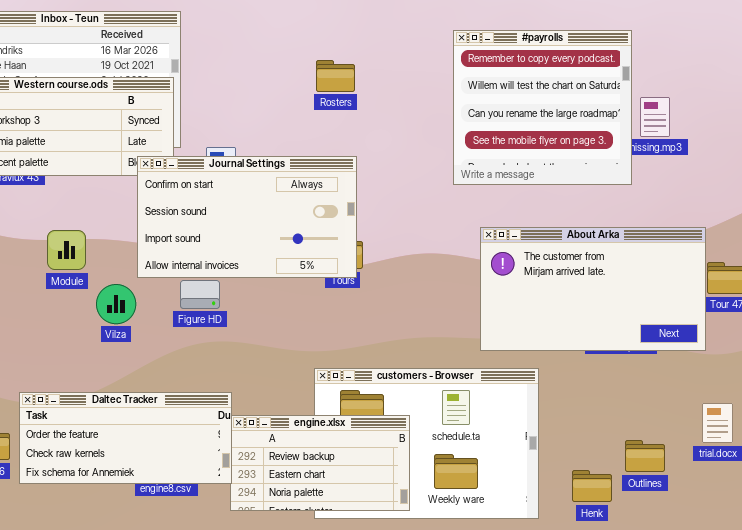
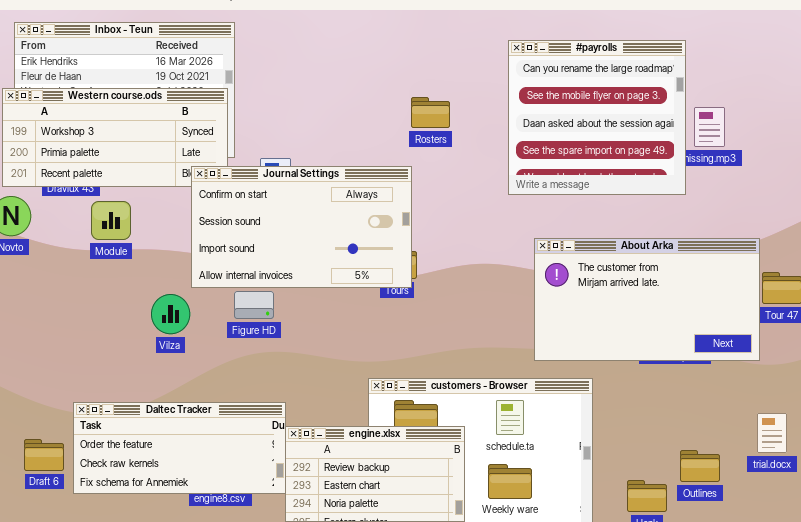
#payrolls: [453,30,632,185] -> [508,40,686,195], scrolled down 2 rows
Rosters: [316,60,355,92] -> [411,97,450,128], moved
Module: [47,230,86,270] -> [91,201,131,240], moved

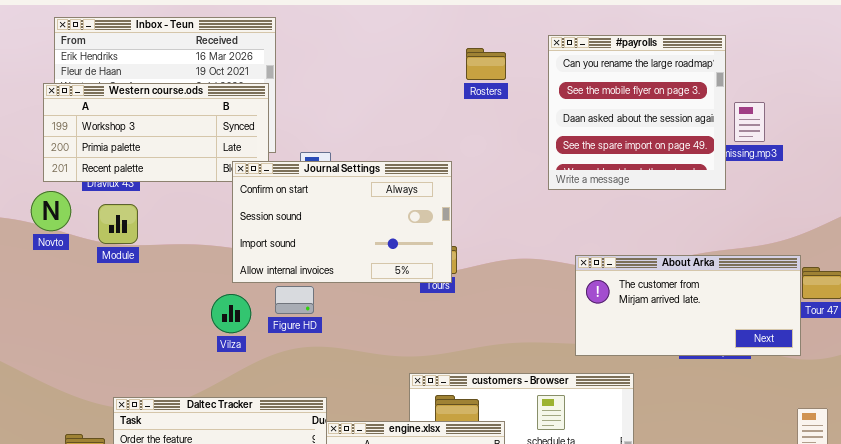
Rosters: [411,97,450,128] -> [466,48,506,80], moved
Module: [91,201,131,240] -> [98,204,138,244], moved
About Arka: [534,238,760,361] -> [575,255,801,356], resized
Vilza: [151,294,190,334] -> [211,294,251,333], moved

